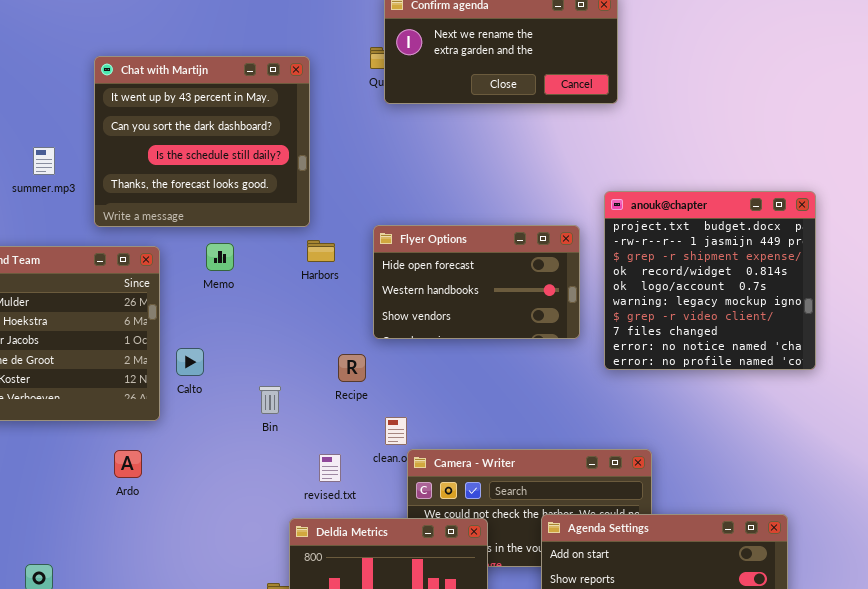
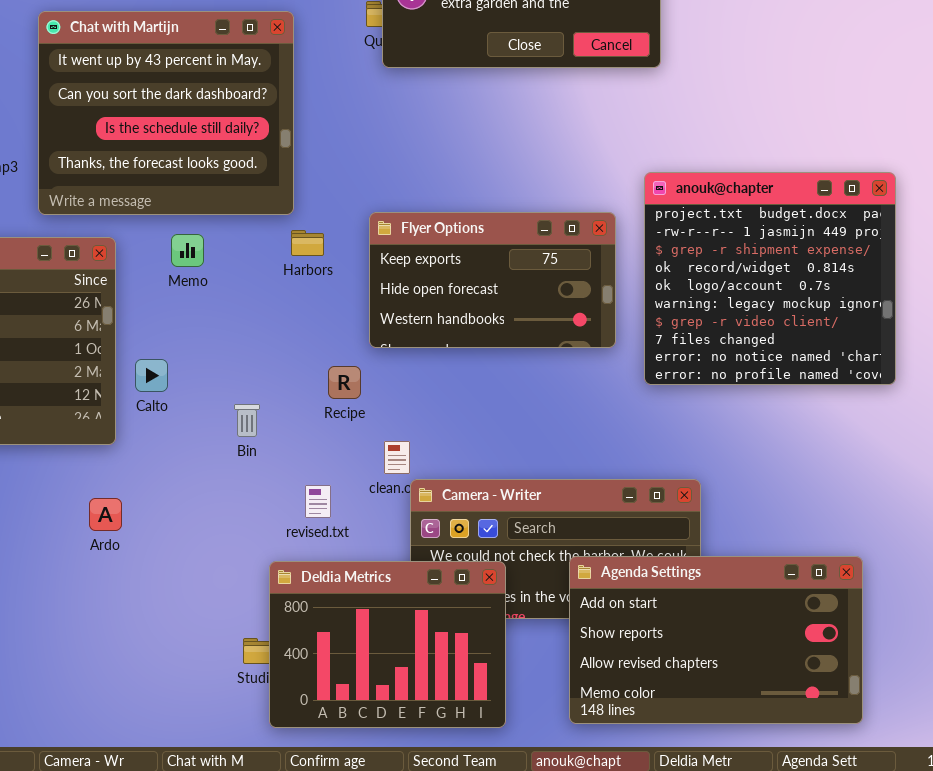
Flyer Options: [373,225,580,339] -> [369,212,616,348], scrolled up 1 row
Ardo: [114,450,142,478] -> [89,498,122,531], moved

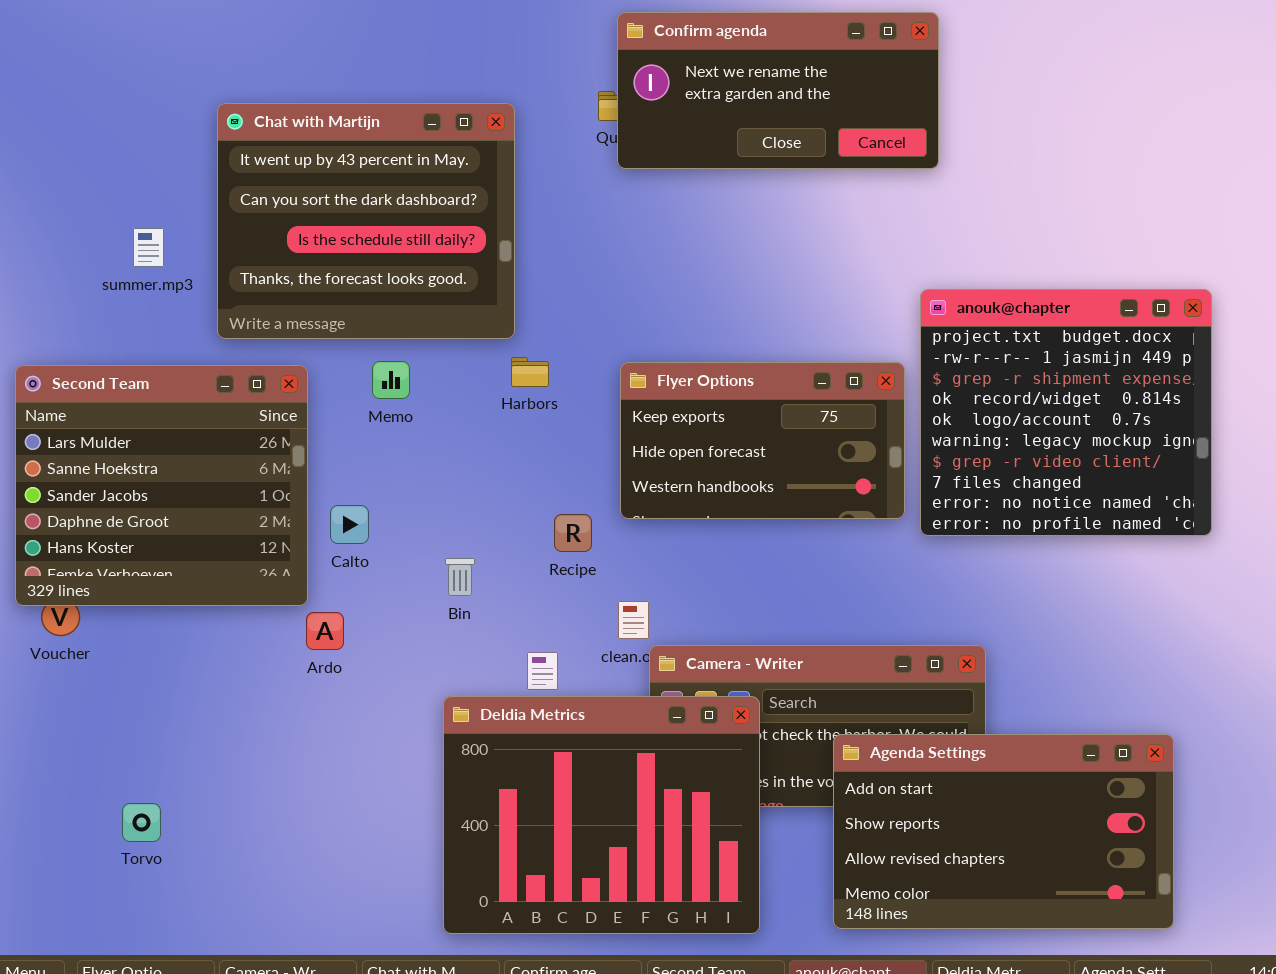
Flyer Options: [369,212,616,348] -> [620,362,905,519], moved
Ardo: [89,498,122,531] -> [306,612,344,650], moved
Deldia Metrics: [269,561,506,728] -> [443,696,760,934], resized

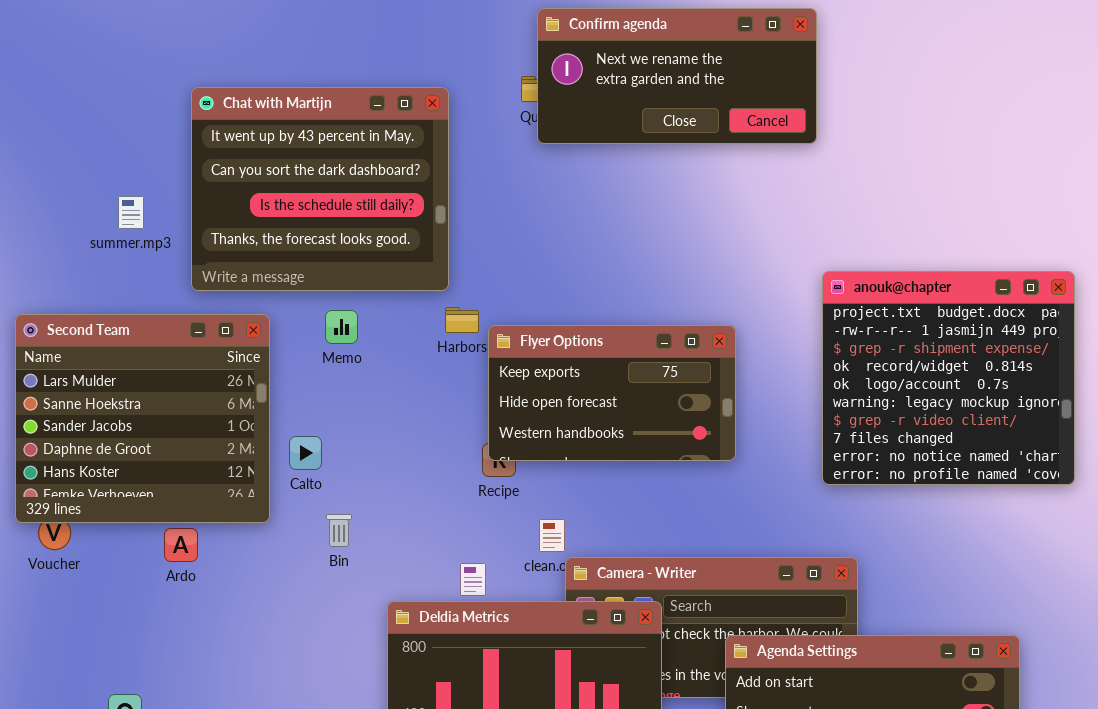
anouk@chapter: [920,289,1212,536] -> [822,271,1075,485], moved
Flyer Options: [620,362,905,519] -> [488,325,736,461], moved
Bin: [445,558,475,596] -> [326,514,352,547], moved
Ardo: [306,612,344,650] -> [164,528,198,562], moved

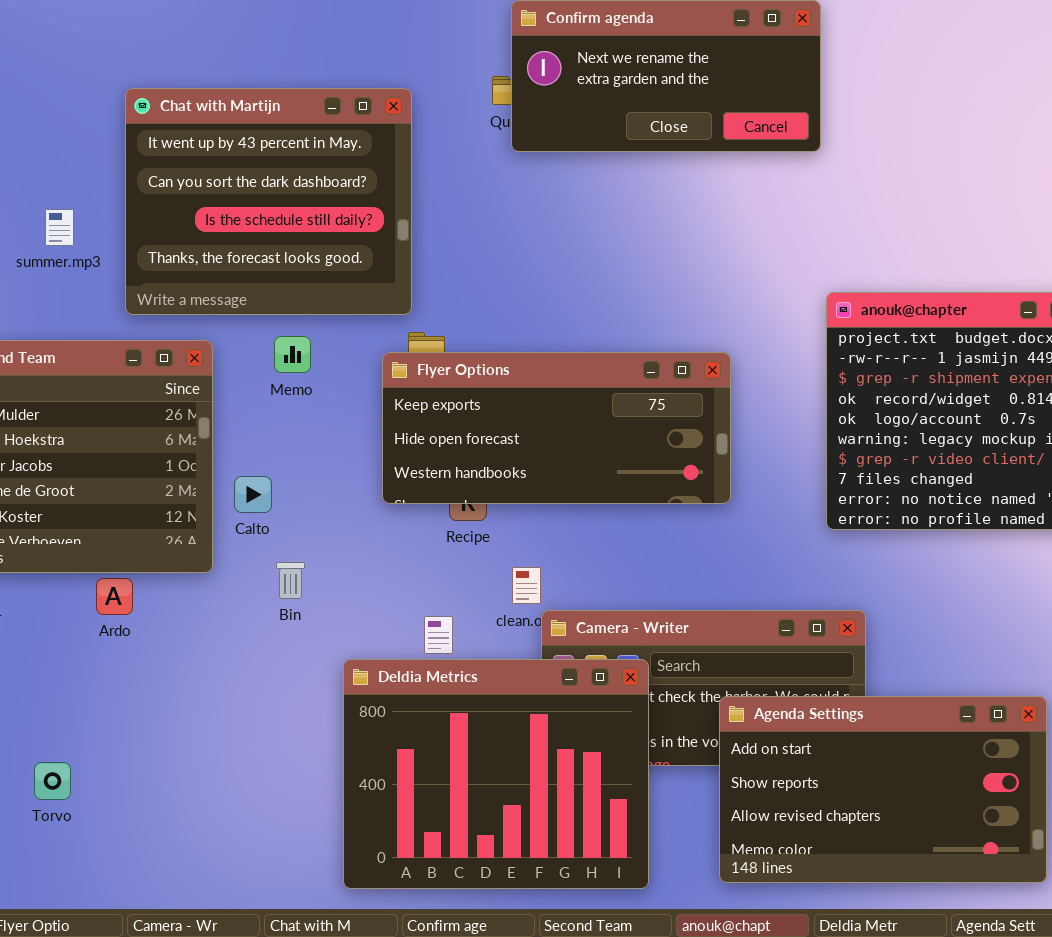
Flyer Options: [488,325,736,461] -> [382,352,731,504], resized

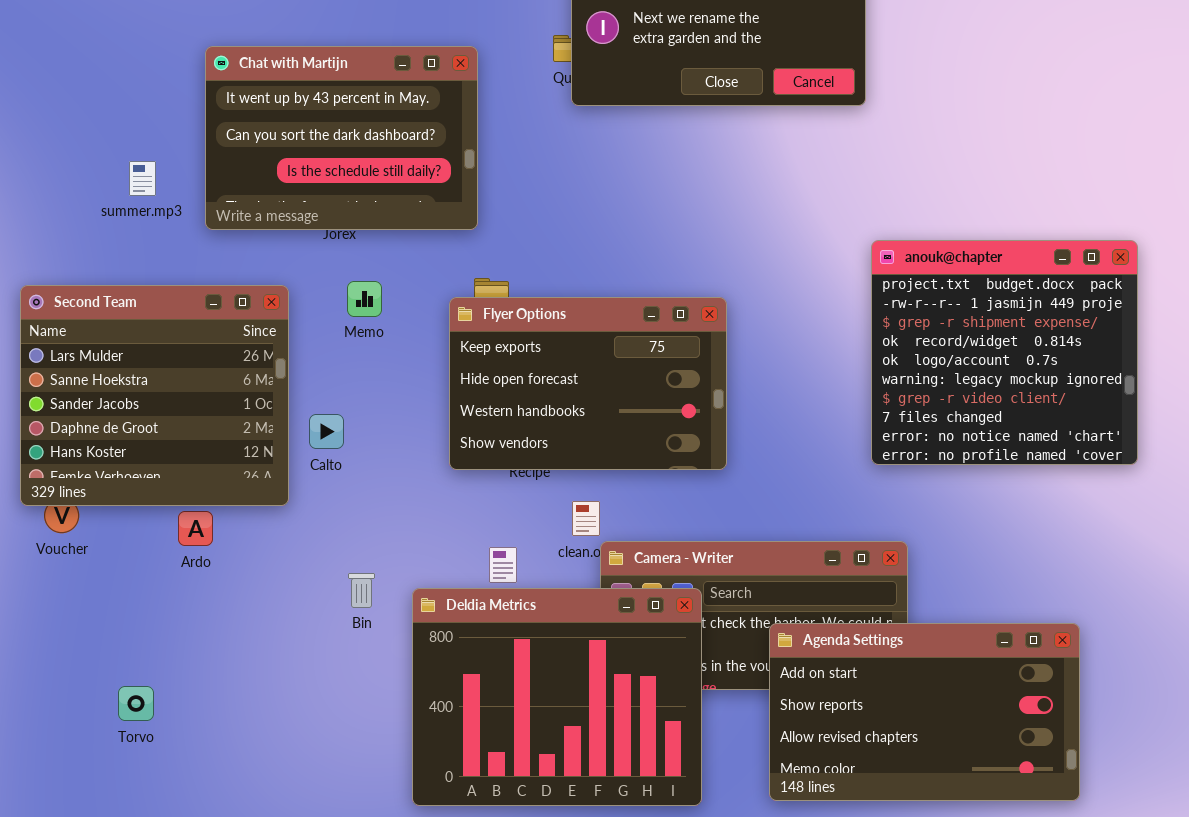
Chat with Martijn: [125,88,412,315] -> [205,46,478,230], resized
Flyer Options: [382,352,731,504] -> [449,297,727,470], resized
Bin: [276,562,305,599] -> [348,573,375,608], moved

